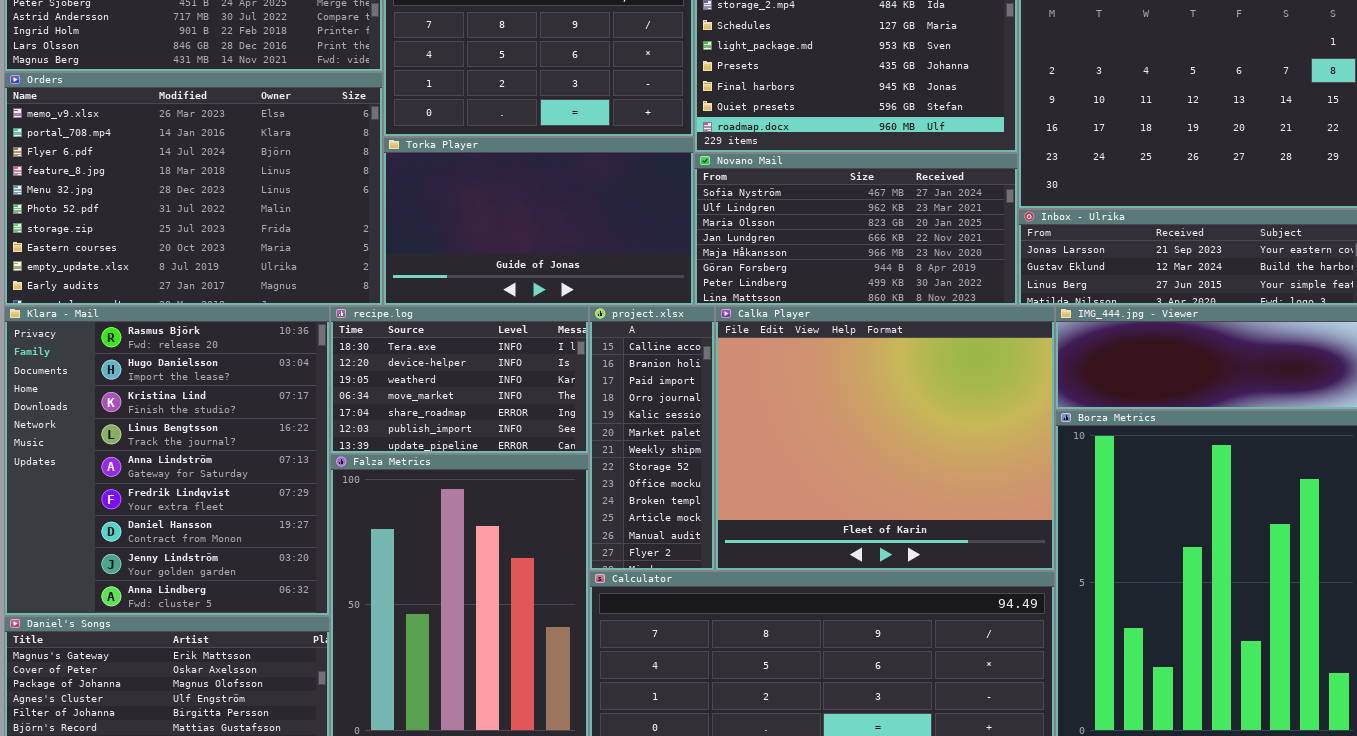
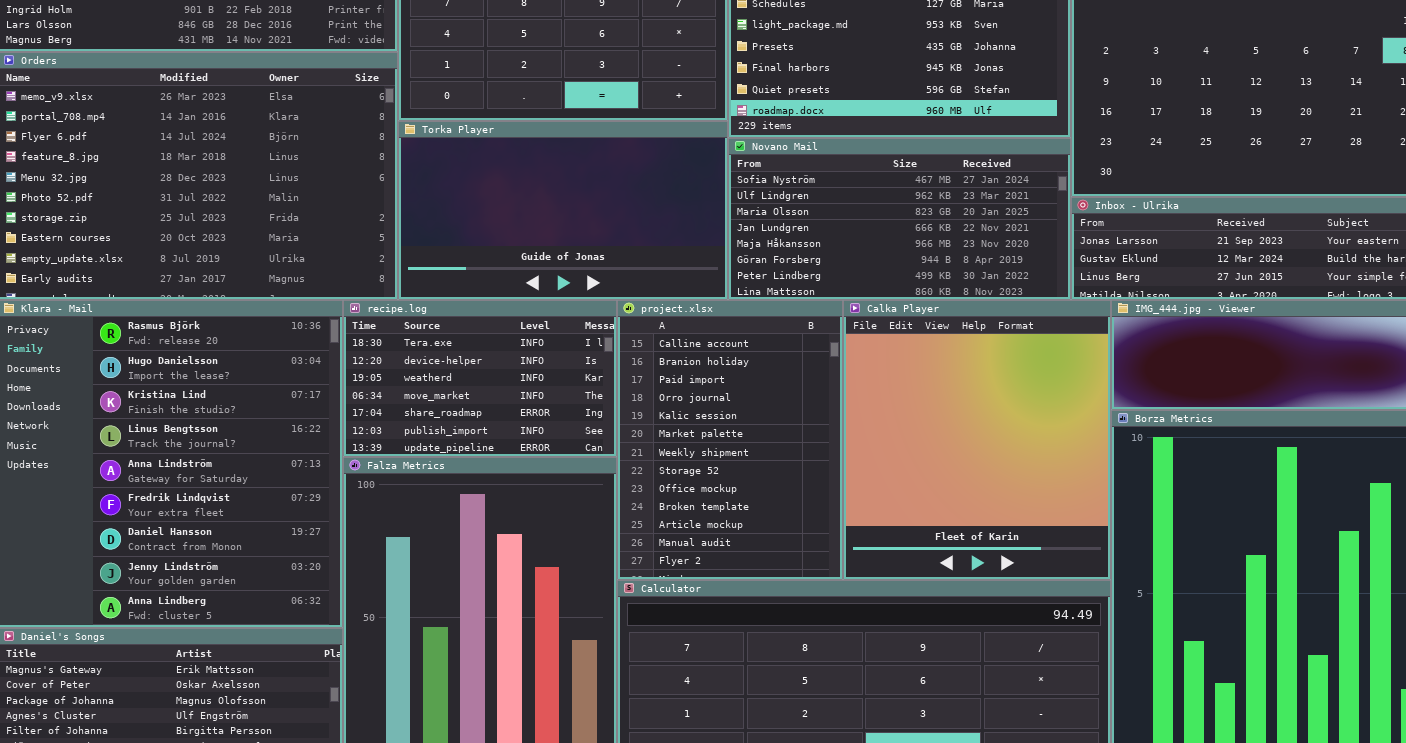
project.xlsx: [589,306,715,571] -> [617,300,843,580], resized
Calka Player: [715,306,1055,571] -> [843,300,1111,580], resized

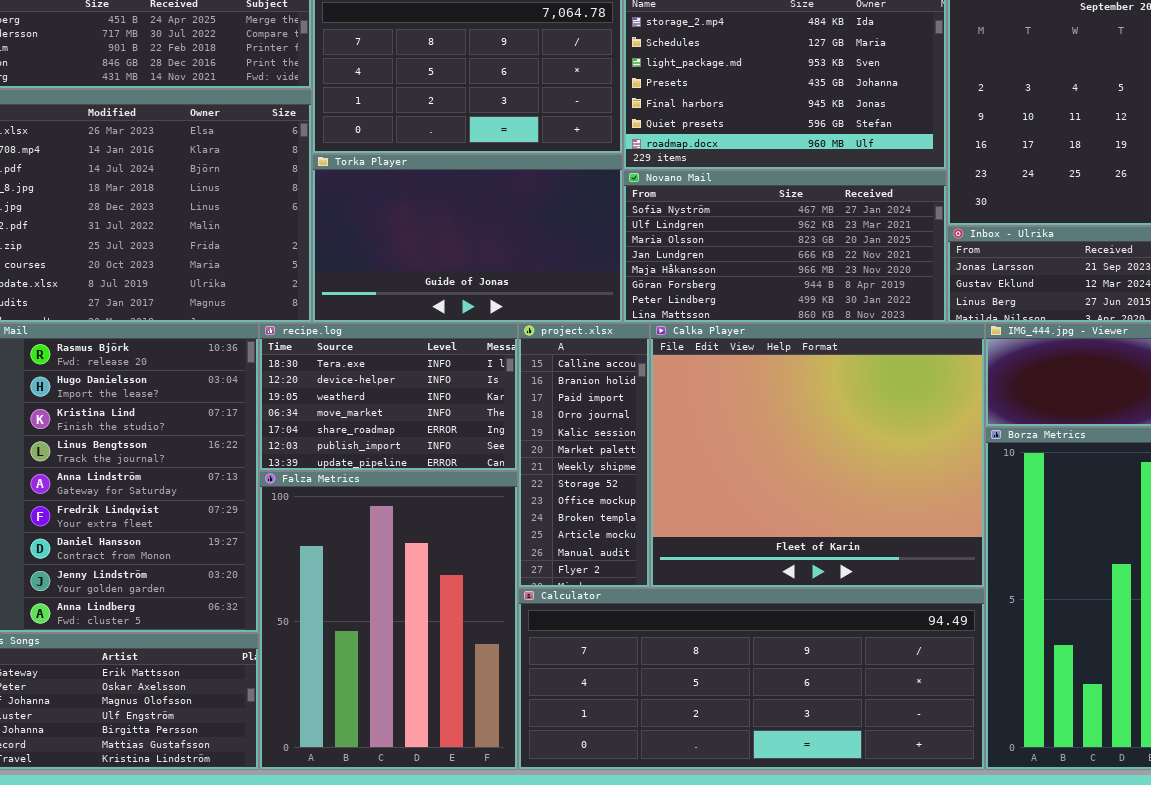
project.xlsx: [617,300,843,580] -> [518,323,650,588], resized
Calka Player: [843,300,1111,580] -> [650,323,985,588], resized

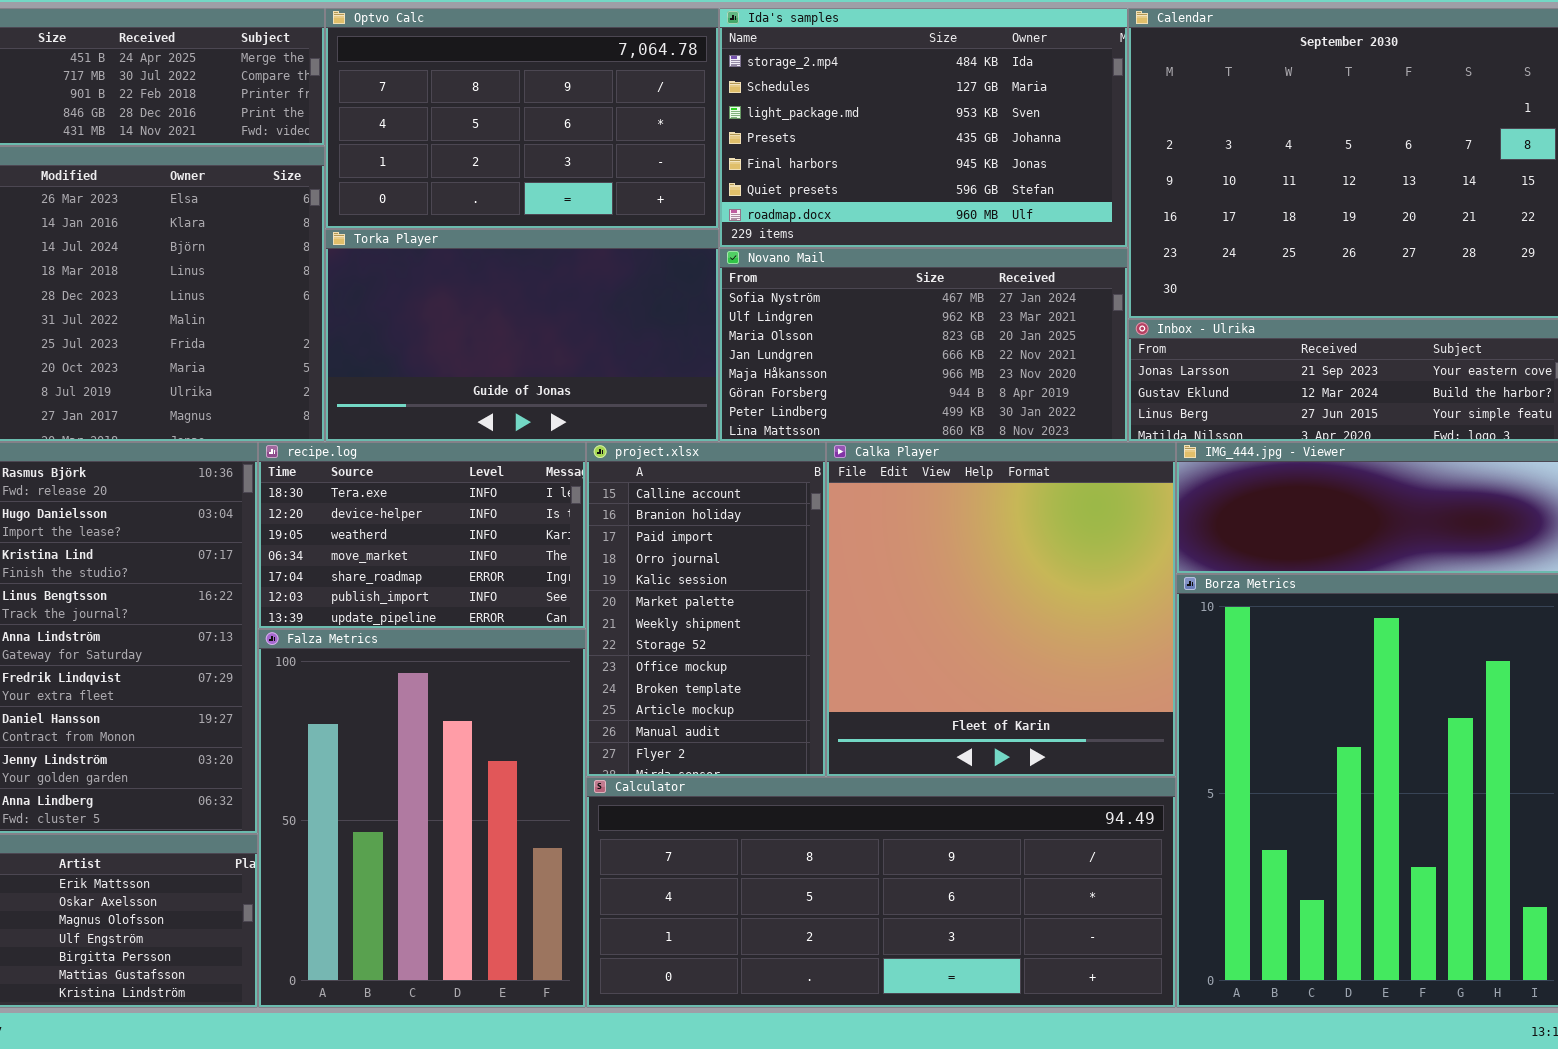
project.xlsx: [518,323,650,588] -> [586,442,826,777], resized
Calka Player: [650,323,985,588] -> [826,442,1176,777], resized

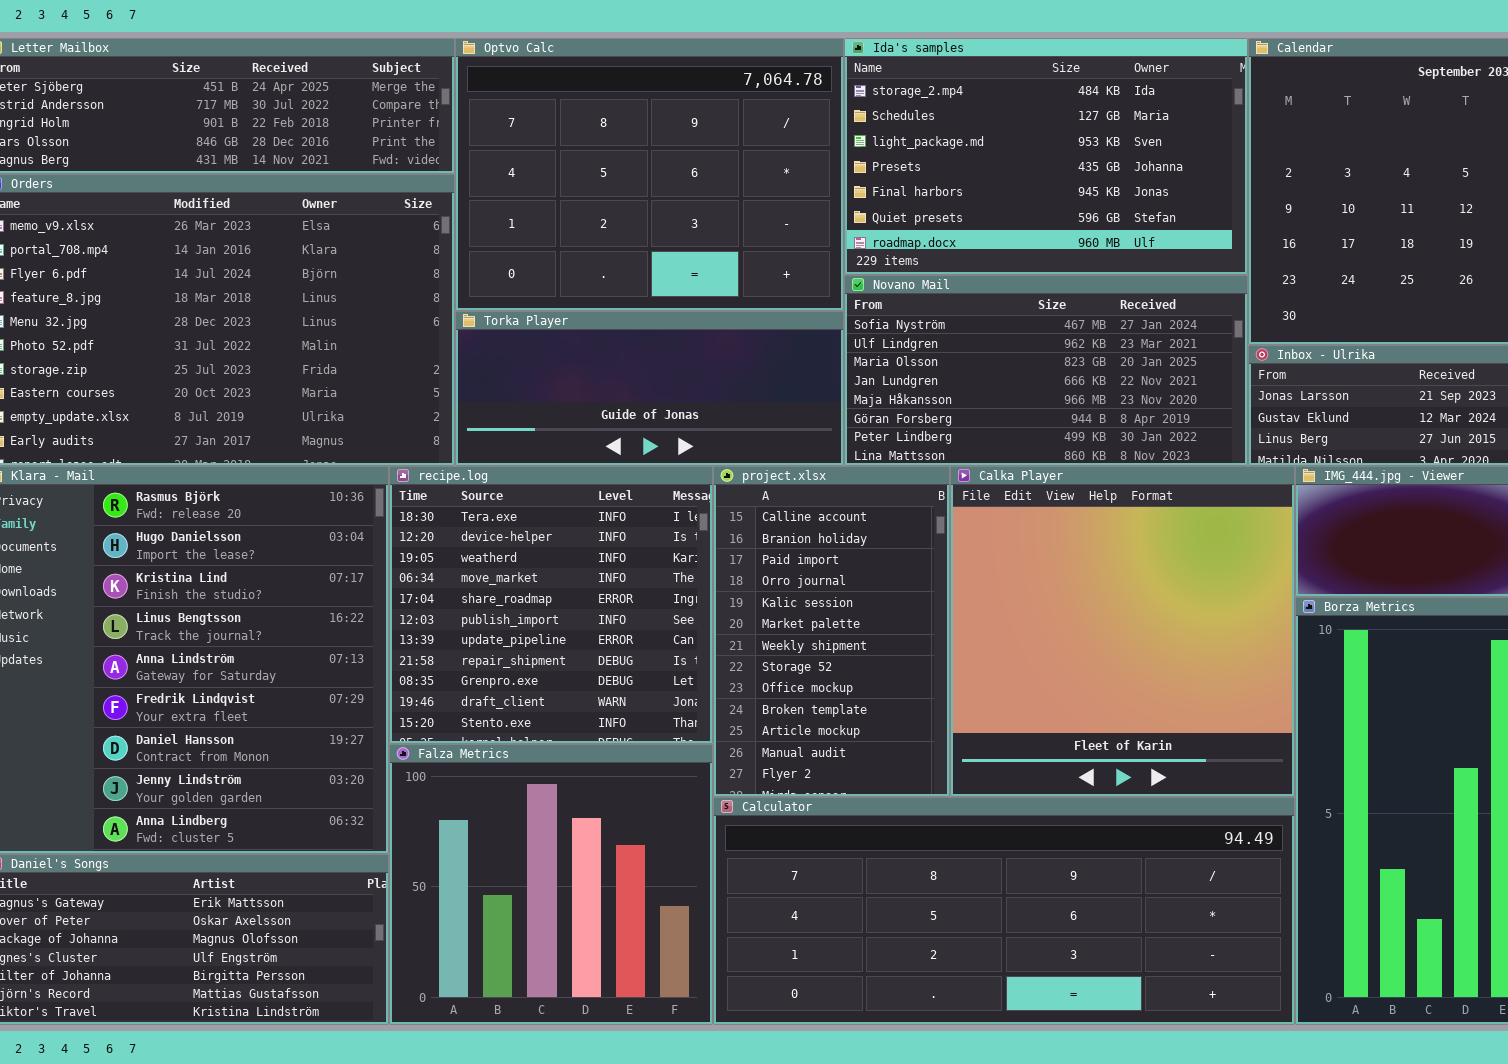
Optvo Calc: [325,8,719,229] -> [455,38,844,311], resized
Torka Player: [325,229,719,442] -> [455,311,844,466], resized
recipe.log: [258,442,586,629] -> [389,466,713,744], resized
Falza Metrics: [258,629,586,1008] -> [389,744,713,1025], resized

